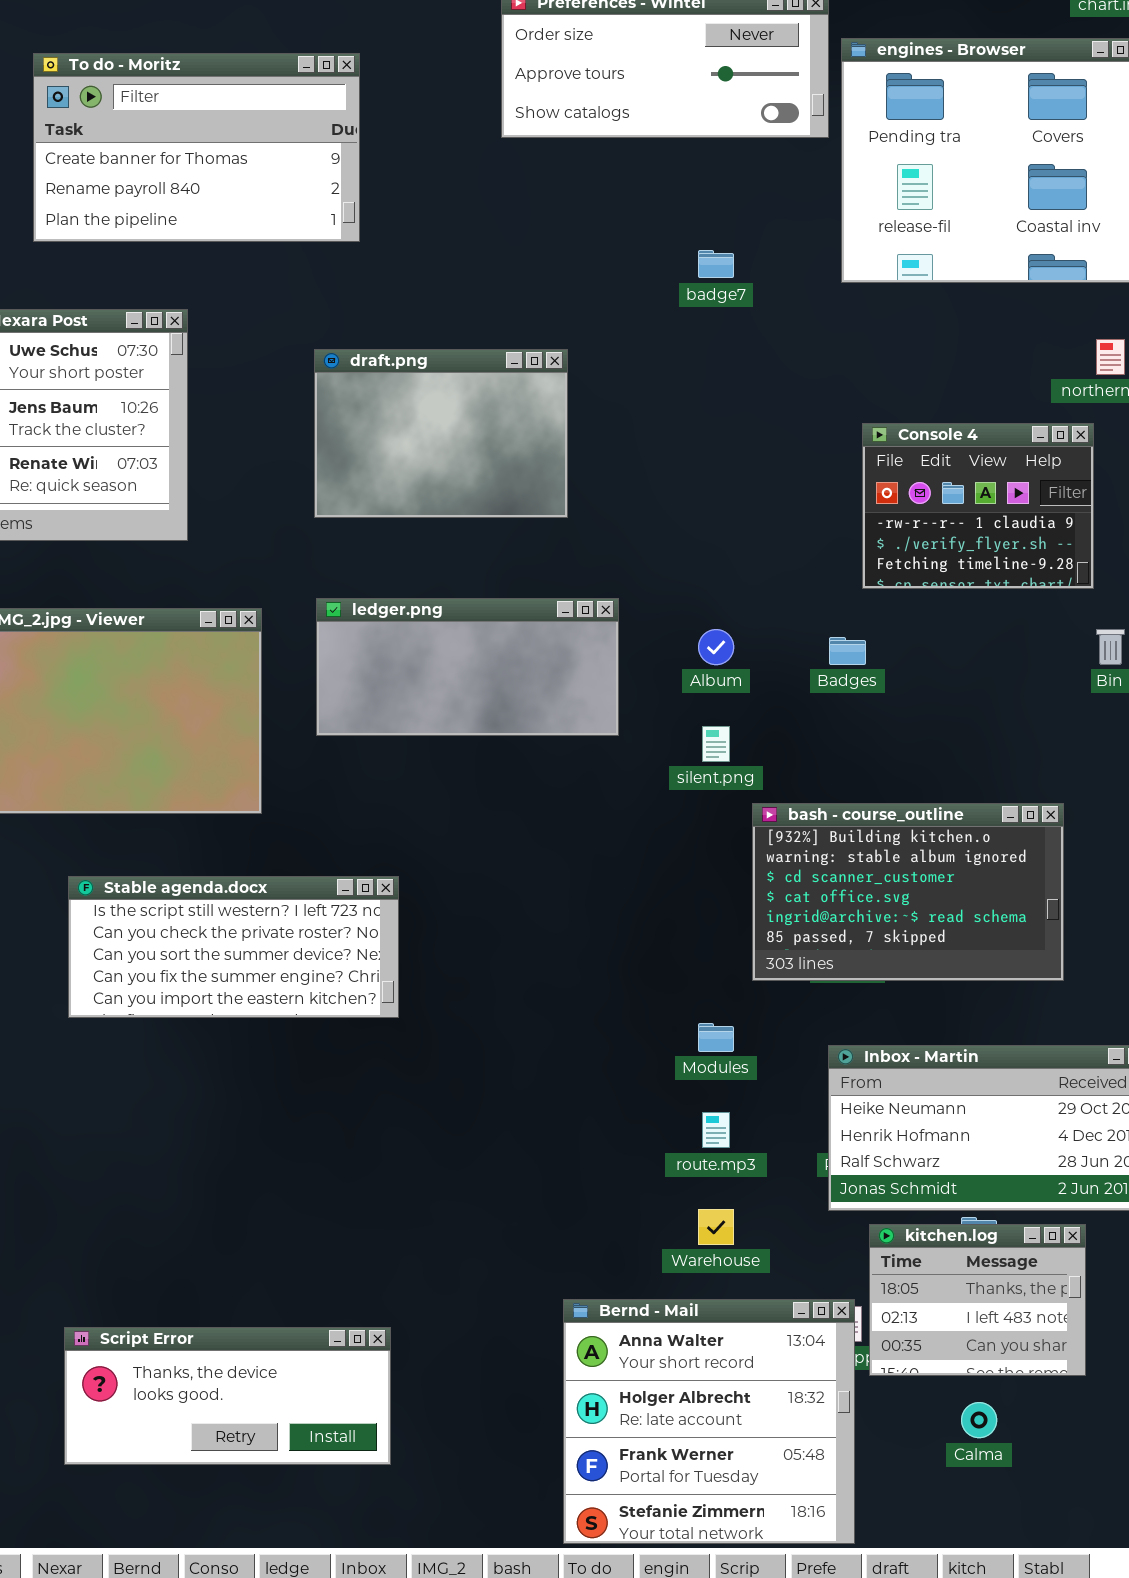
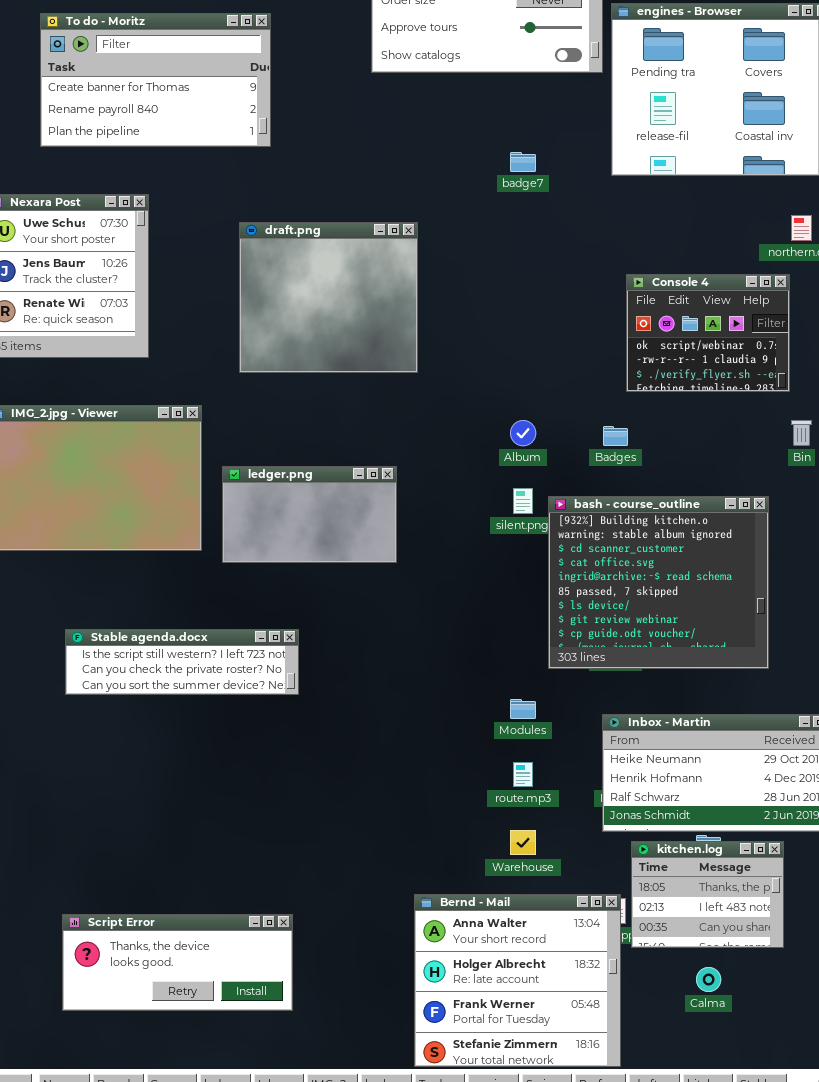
draft.png: [314,349,568,518] -> [239,222,418,373], resized
Console 4: [862,423,1094,589] -> [626,274,790,392], scrolled up 1 row
ledger.png: [316,598,619,736] -> [222,466,397,563], moved, resized
bash - course_outline: [752,803,1064,981] -> [548,496,769,669], resized
Stable agenda.docx: [68,876,399,1018] -> [65,629,299,695], resized

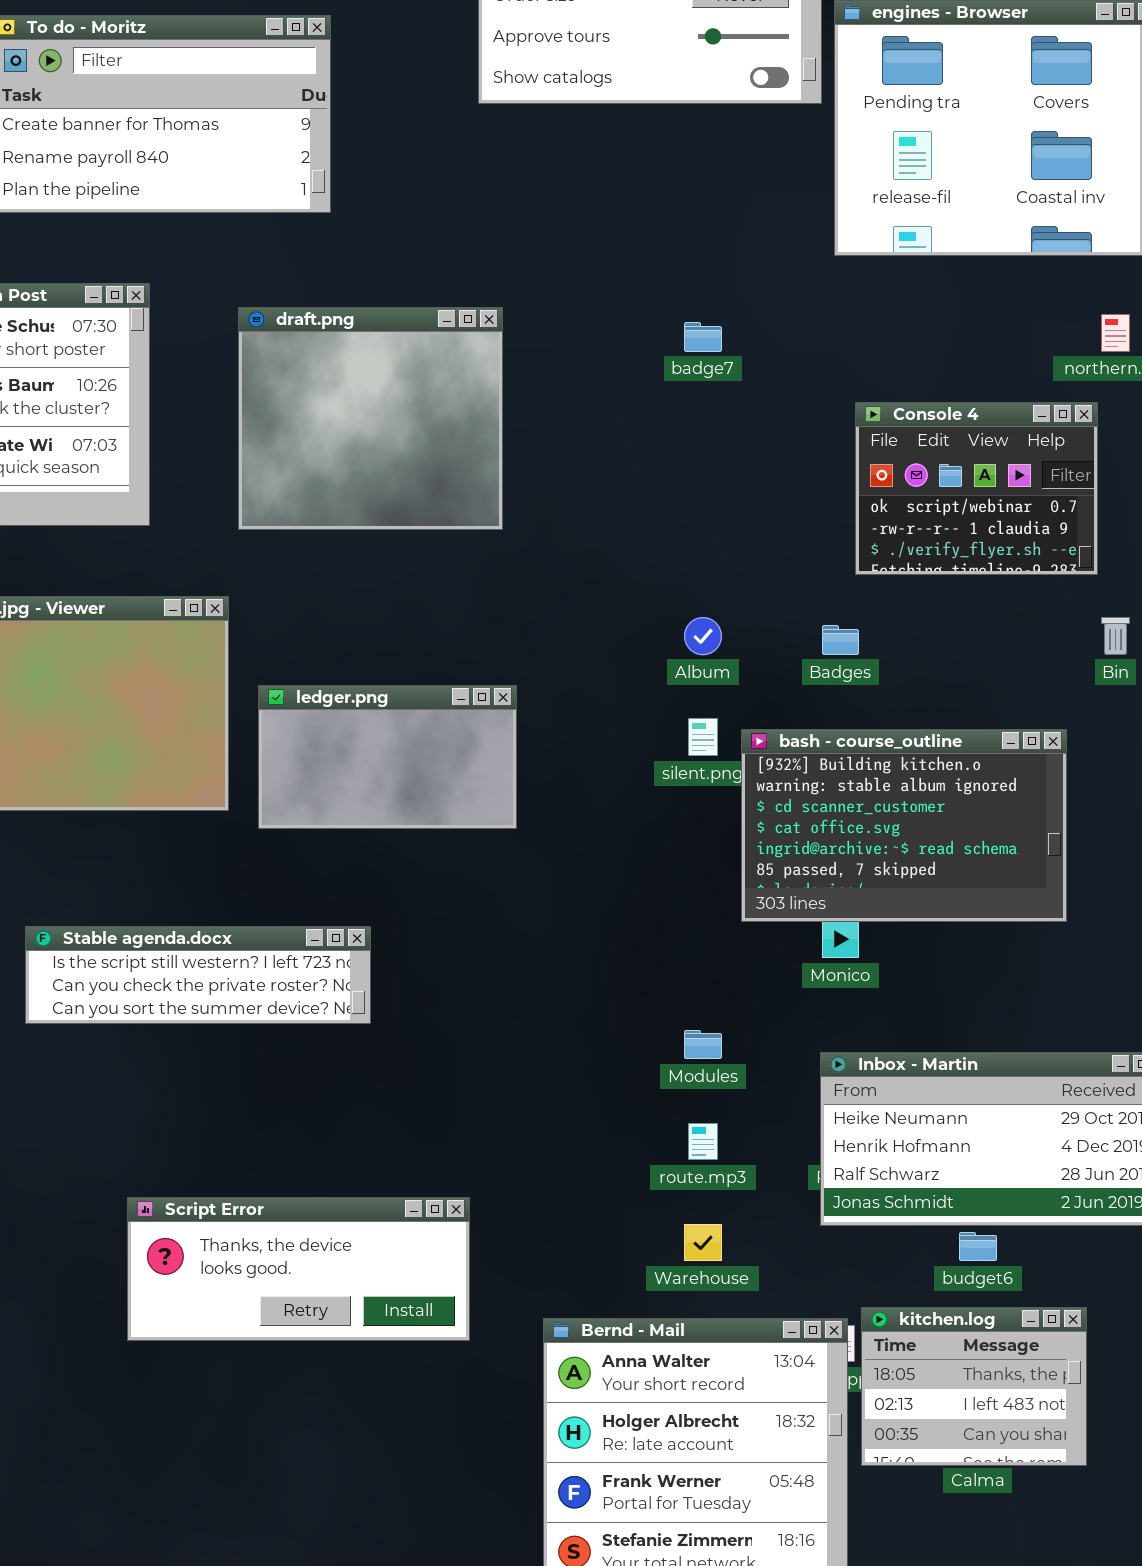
badge7: [510,152,536,172] -> [684,322,722,352], moved
draft.png: [239,222,418,373] -> [238,307,503,530], moved
bash - course_outline: [548,496,769,669] -> [741,729,1067,922], resized
kitchen.log: [631,841,784,948] -> [861,1307,1087,1466], moved
Script Error: [62,914,293,1011] -> [127,1197,470,1341], moved

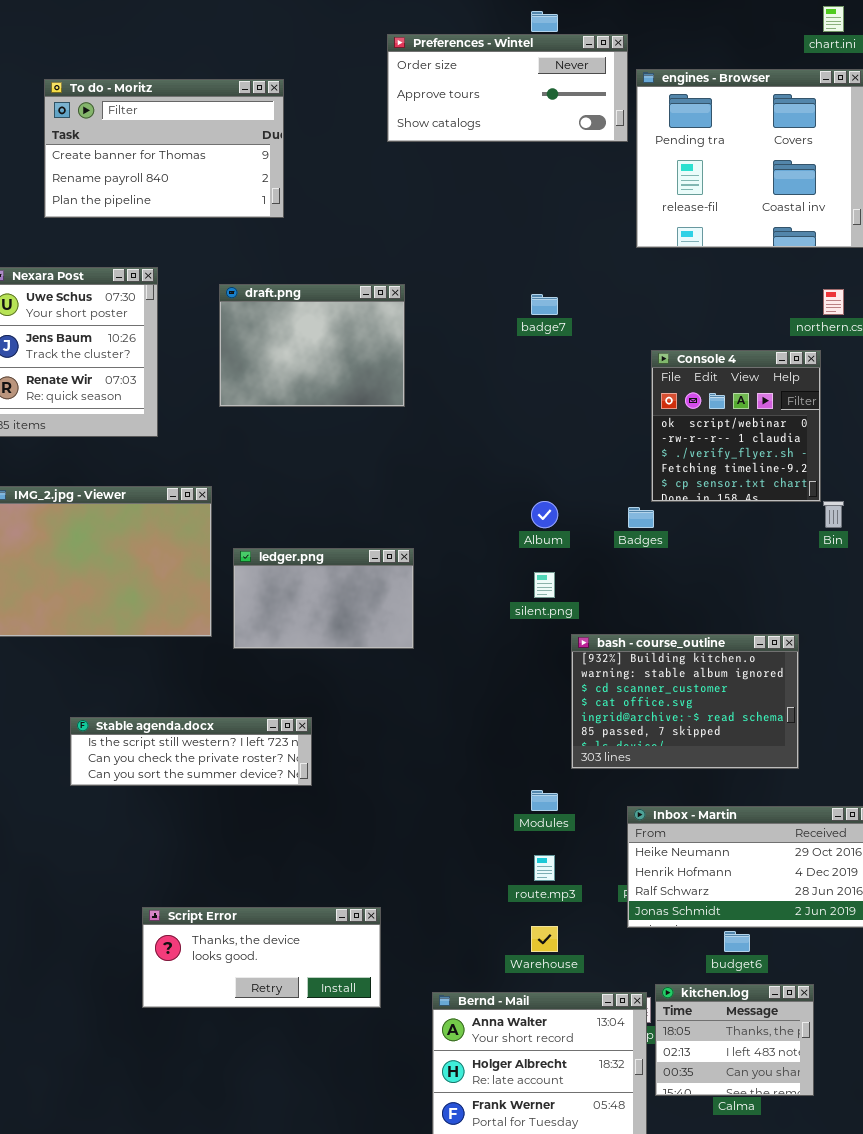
draft.png: [238,307,503,530] -> [219,284,405,407], resized
Console 4: [855,402,1098,575] -> [651,350,821,502], resized
bash - course_outline: [741,729,1067,922] -> [571,634,799,769], moved

